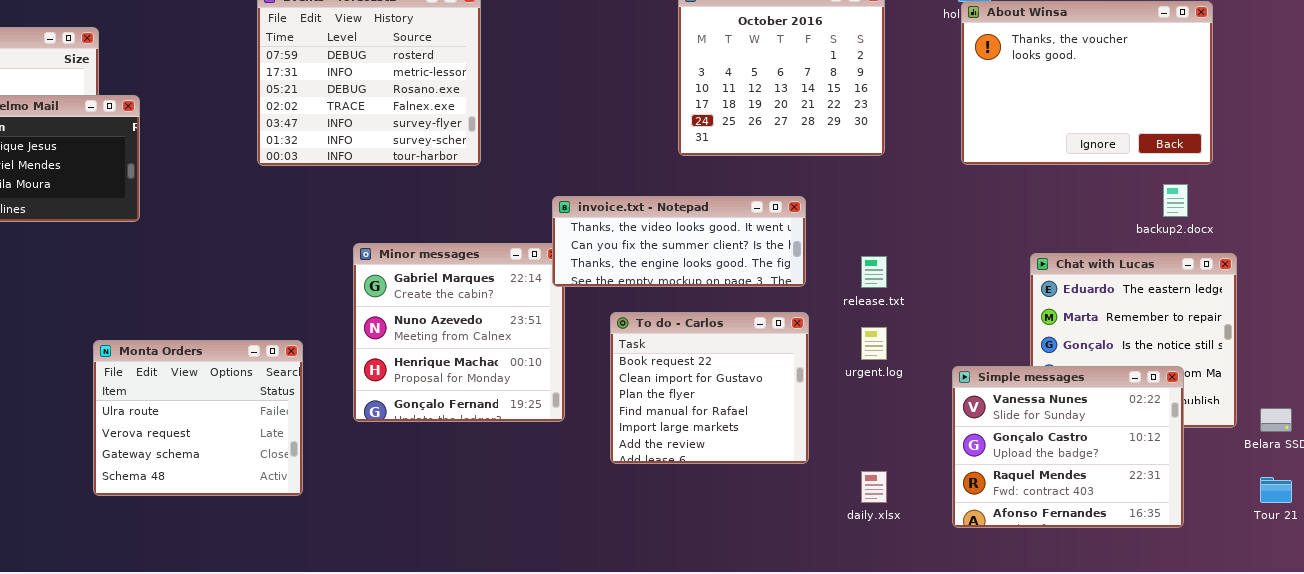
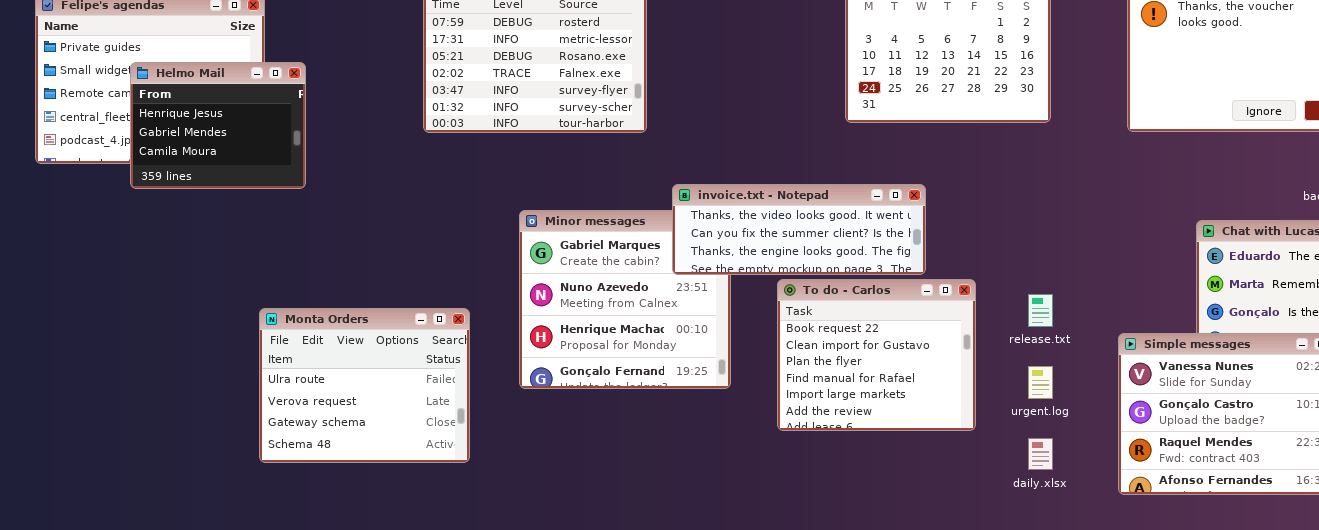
invoice.txt - Notepad: [552,196,806,287] -> [672,184,926,275], moved
release.txt: [861,256,887,288] -> [1028,294,1053,327], moved
urgent.log: [861,327,887,360] -> [1028,366,1053,399], moved

